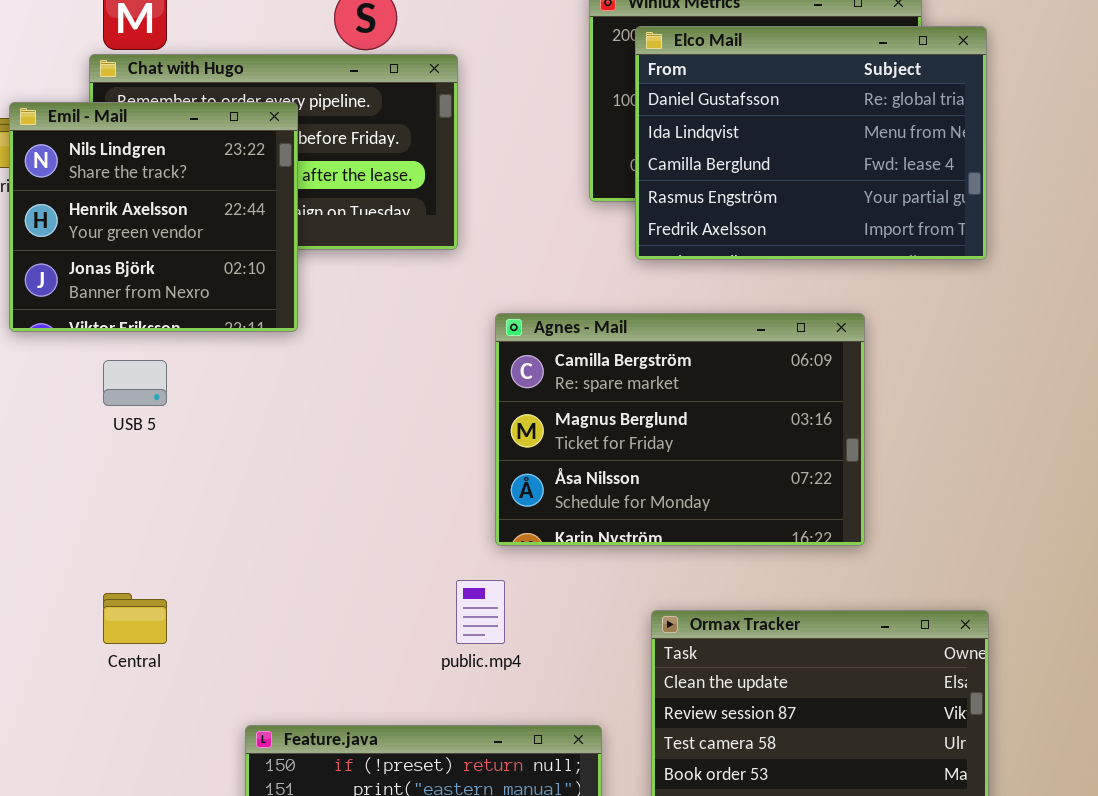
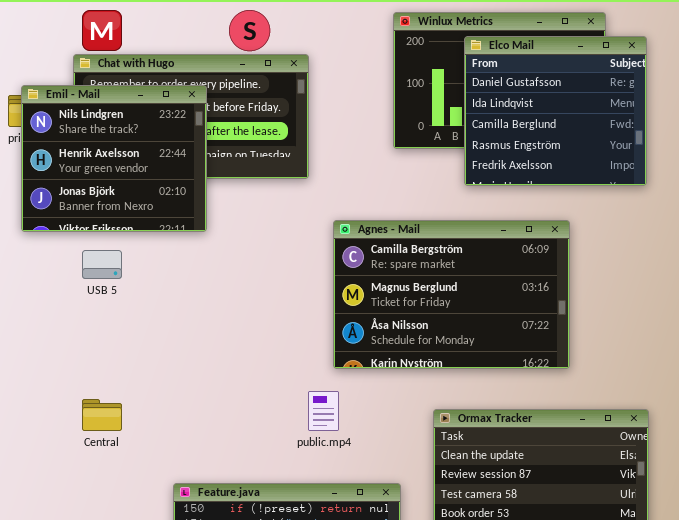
Elco Mail: [635,26,987,260] -> [464,36,647,186], resized

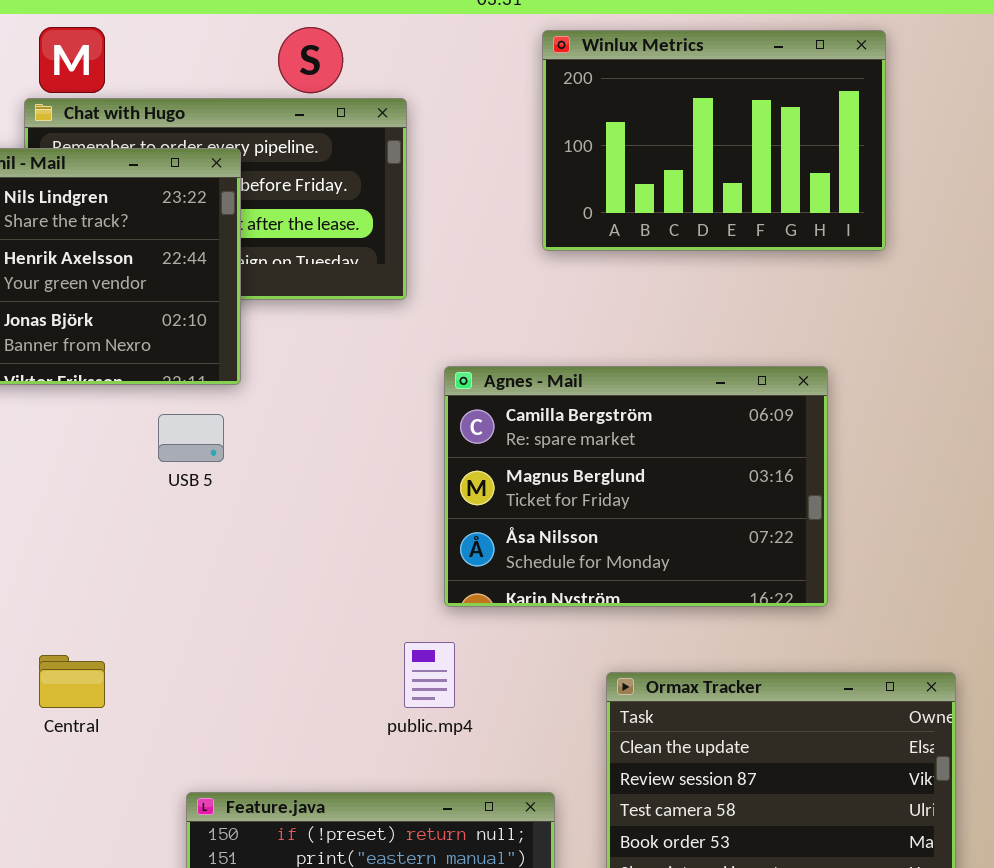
Elco Mail: [464,36,647,186] -> none, closed
USB 5: [82,250,122,279] -> [158,414,224,462], moved

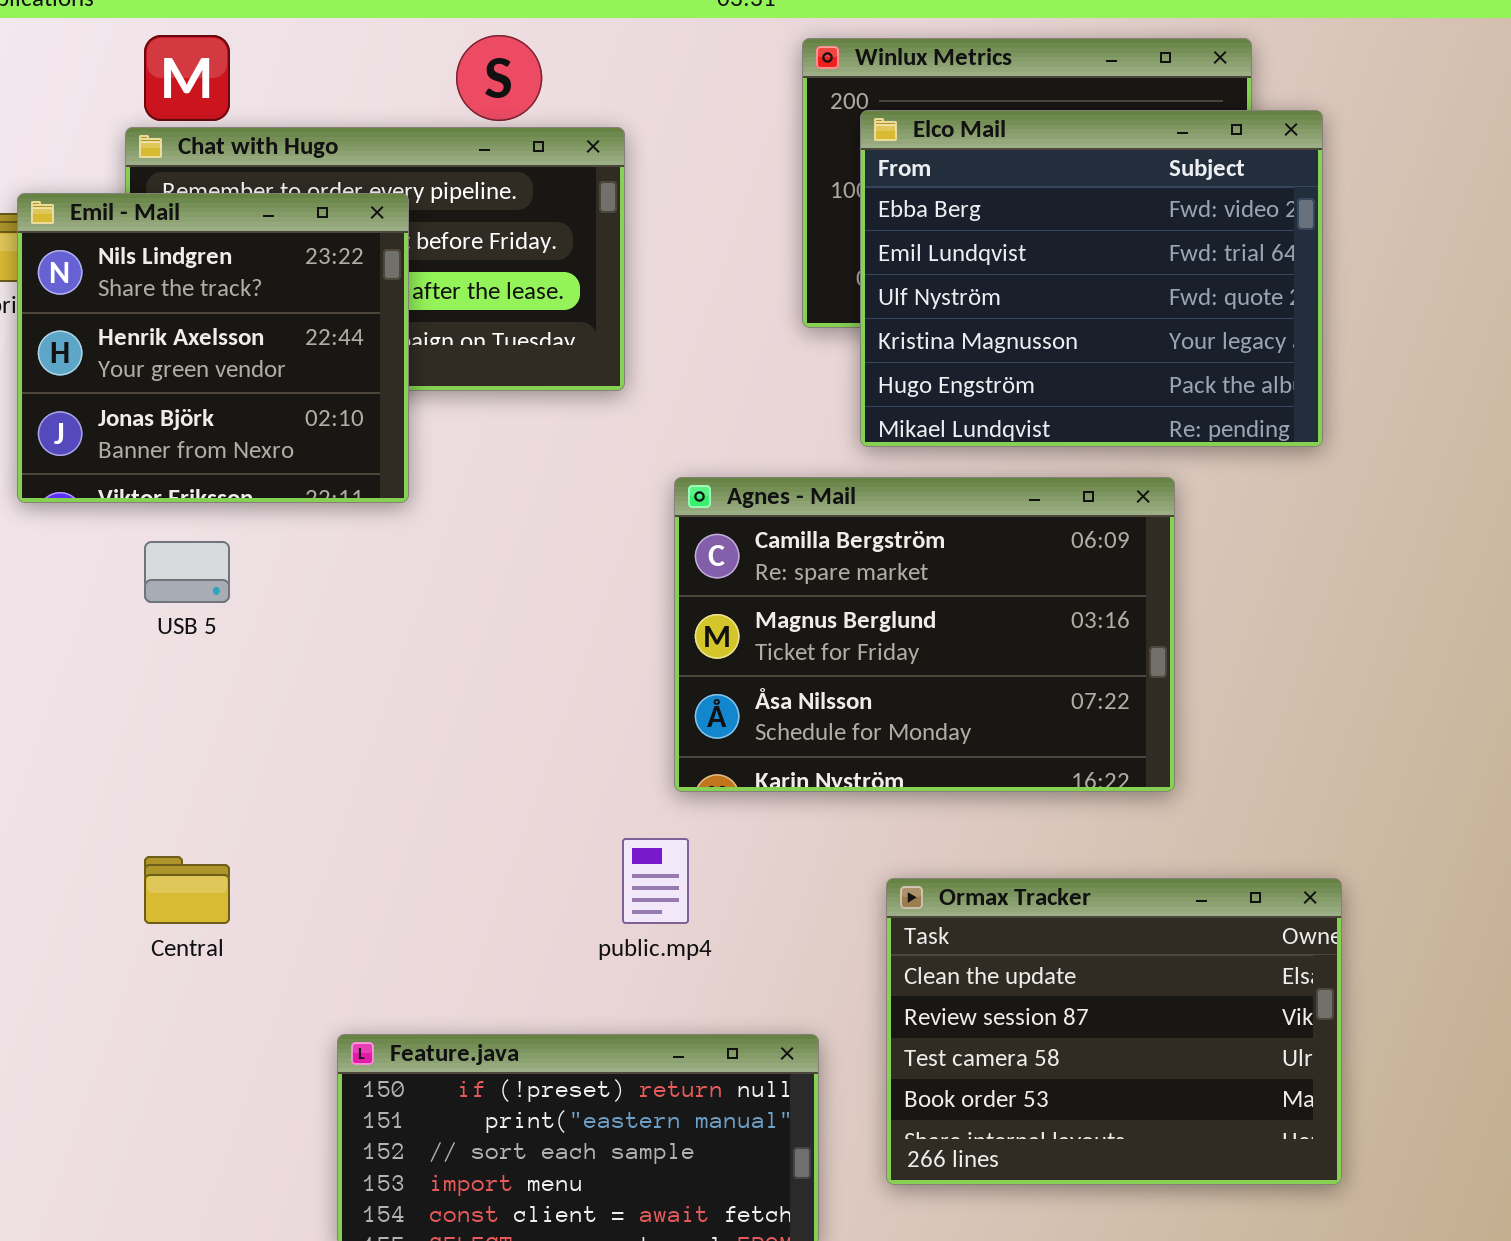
Elco Mail: none -> [860,110,1323,447], opened
USB 5: [158,414,224,462] -> [144,541,230,603], moved

